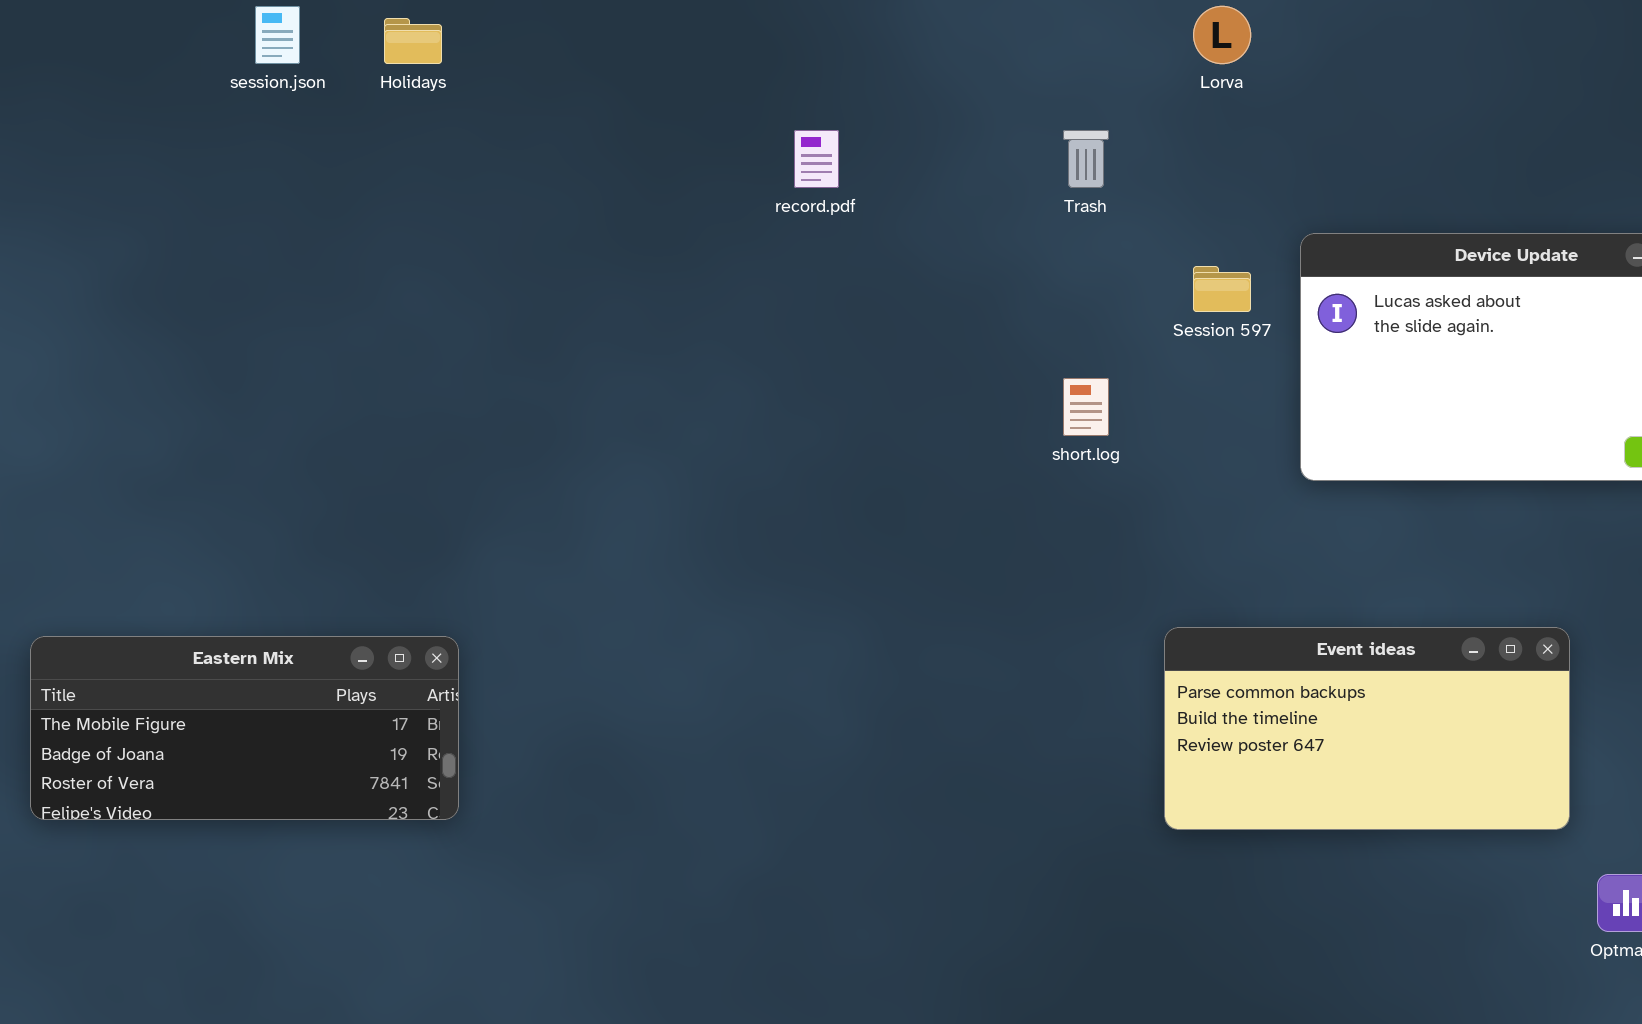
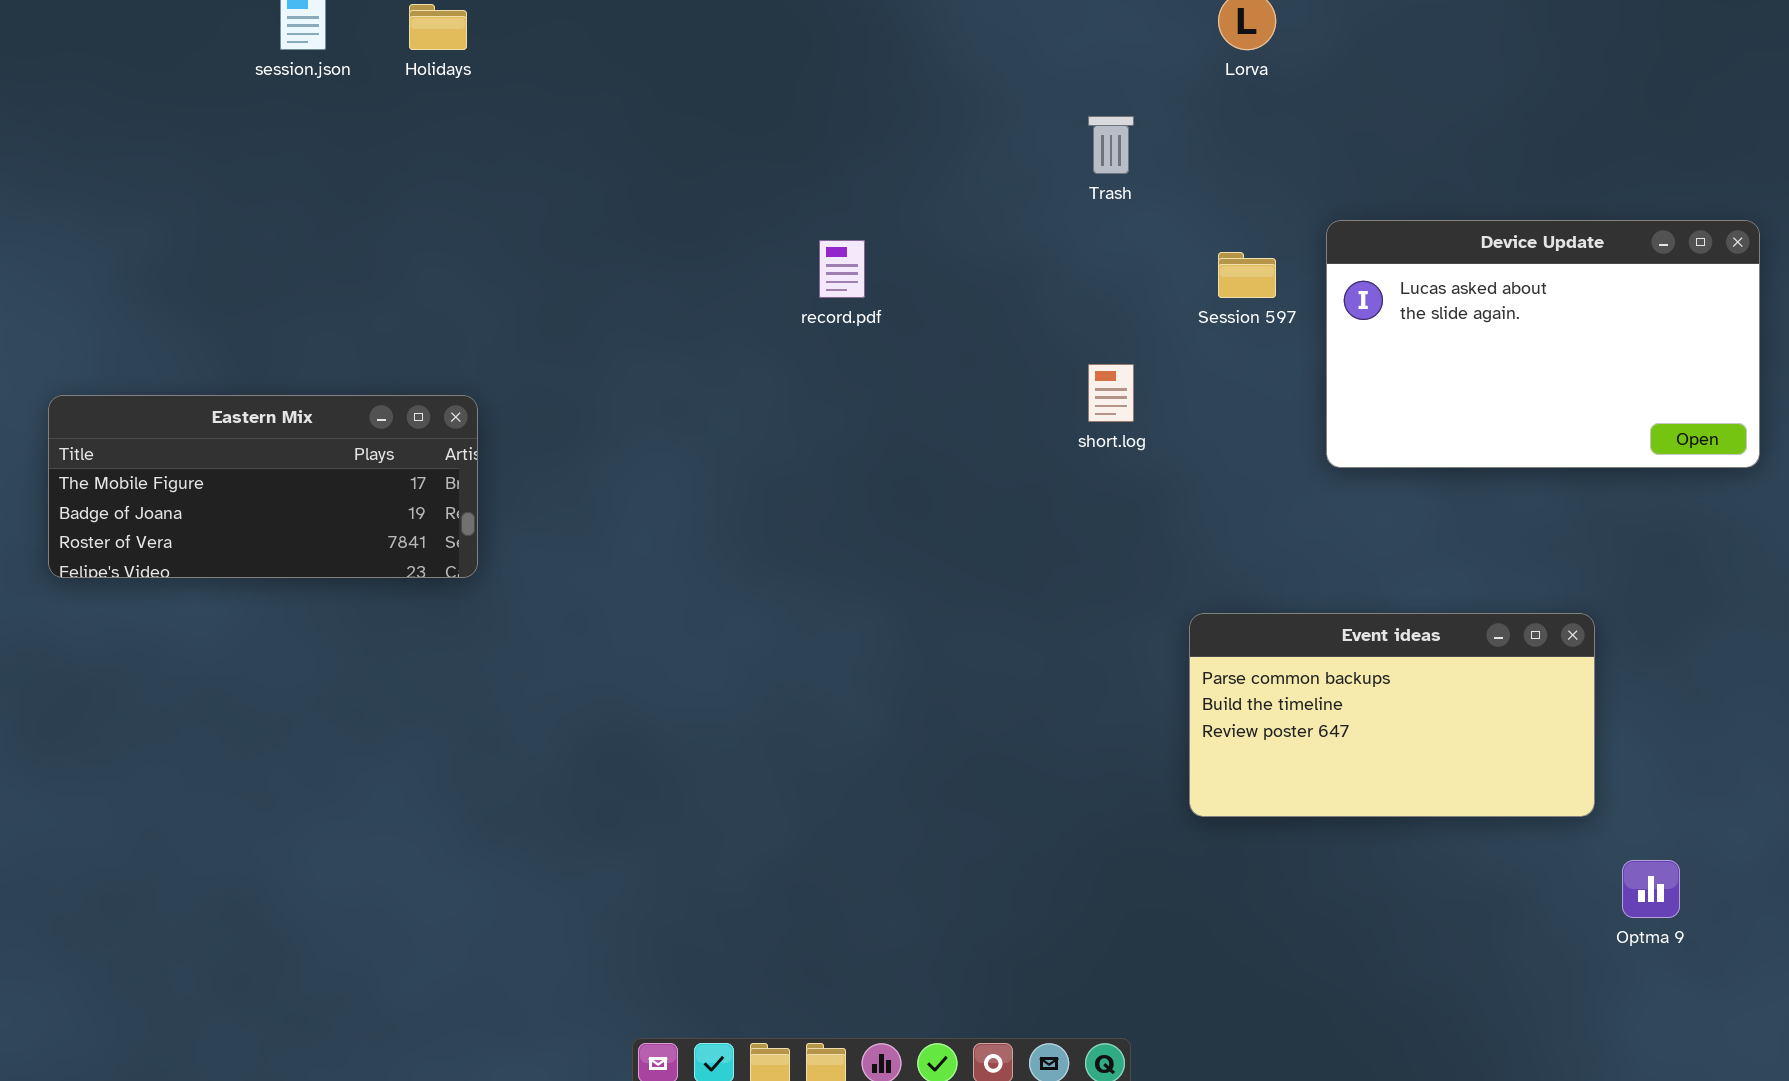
record.pdf: [794,130,839,188] -> [819,240,865,298], moved
Eastern Mix: [30,636,459,820] -> [48,395,478,578], moved

